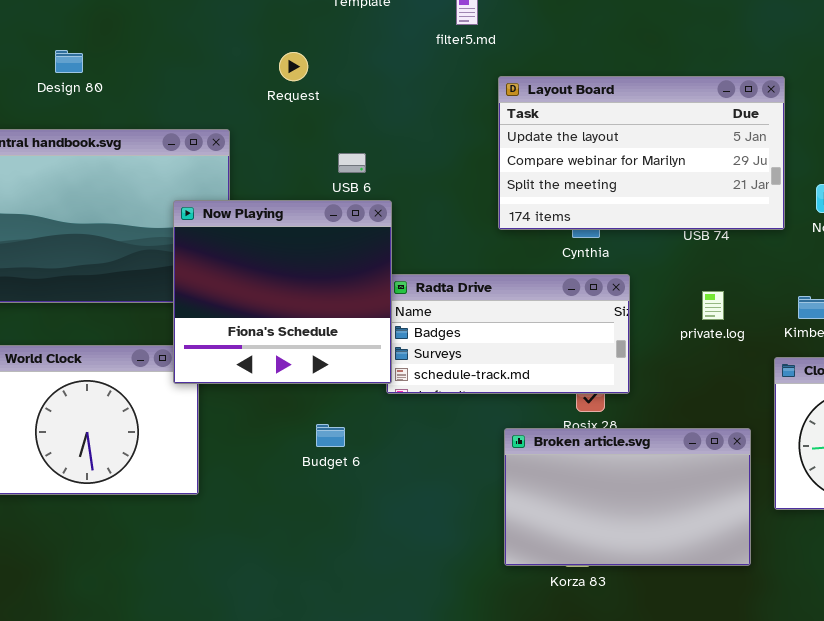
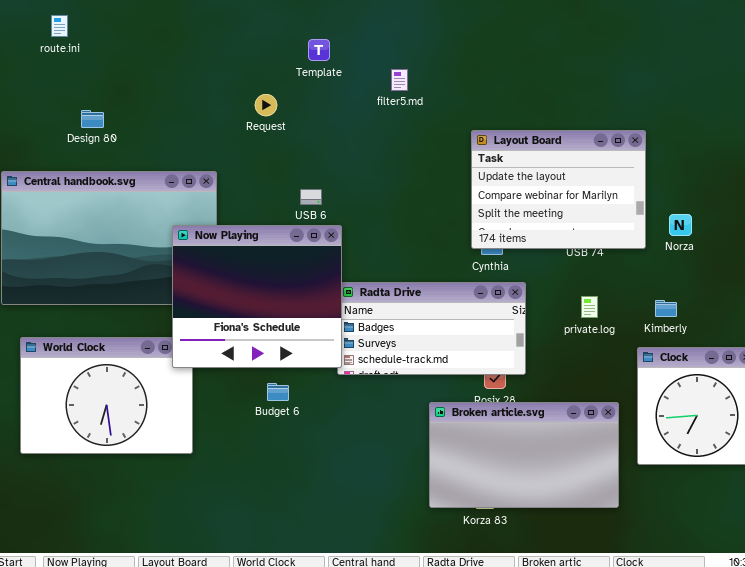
Request: [279,52,308,81] -> [255,94,277,116], moved
Layout Board: [498,76,785,230] -> [471,130,646,249], resized
Budget 6: [316,424,345,447] -> [267,383,289,401], moved

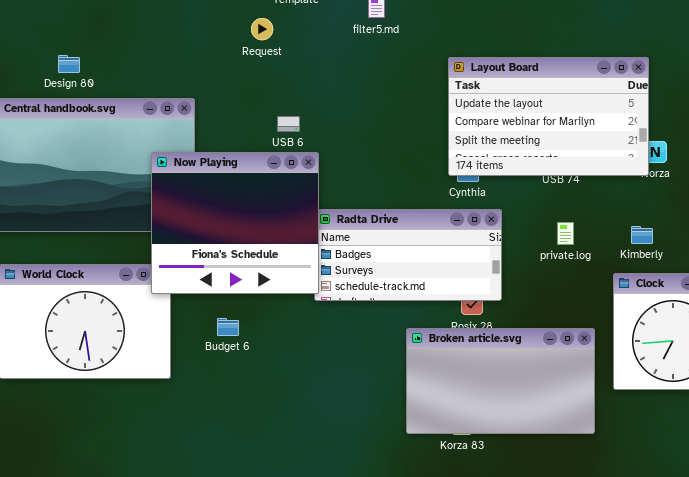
Request: [255,94,277,116] -> [251,18,273,40], moved
Design 80: [81,110,104,128] -> [58,55,80,73], moved
Layout Board: [471,130,646,249] -> [448,57,649,176], resized
Budget 6: [267,383,289,401] -> [217,318,239,336], moved

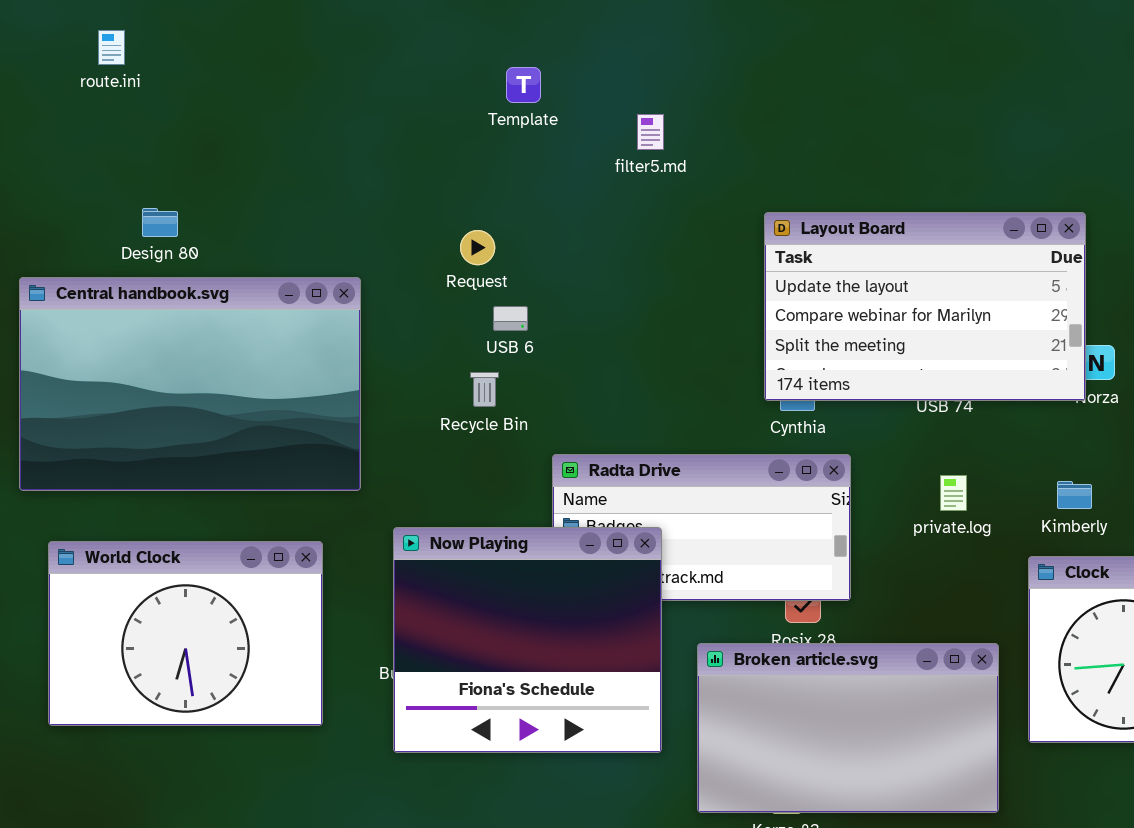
Request: [251,18,273,40] -> [460,230,495,265], moved
Now Playing: [151,152,319,294] -> [393,527,662,753], moved

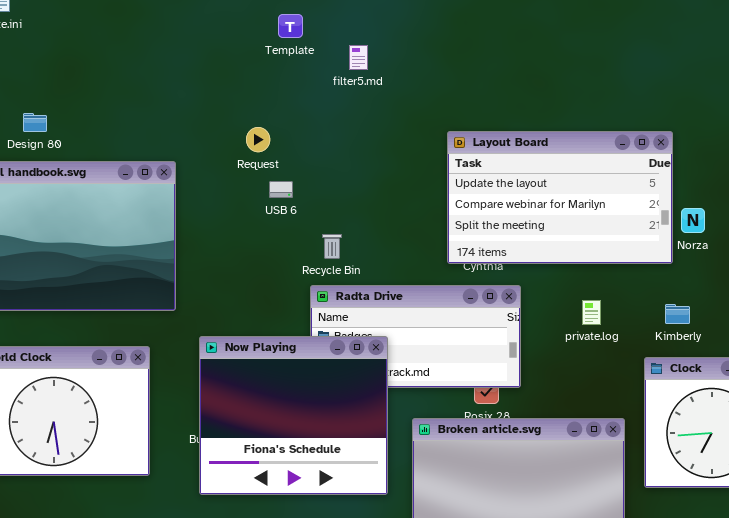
filter5.md: [637,114,664,150] -> [349,45,368,70], moved
Layout Board: [764,212,1086,401] -> [447,131,673,264], moved
Recycle Bin: [470,372,499,407] -> [322,234,342,259], moved

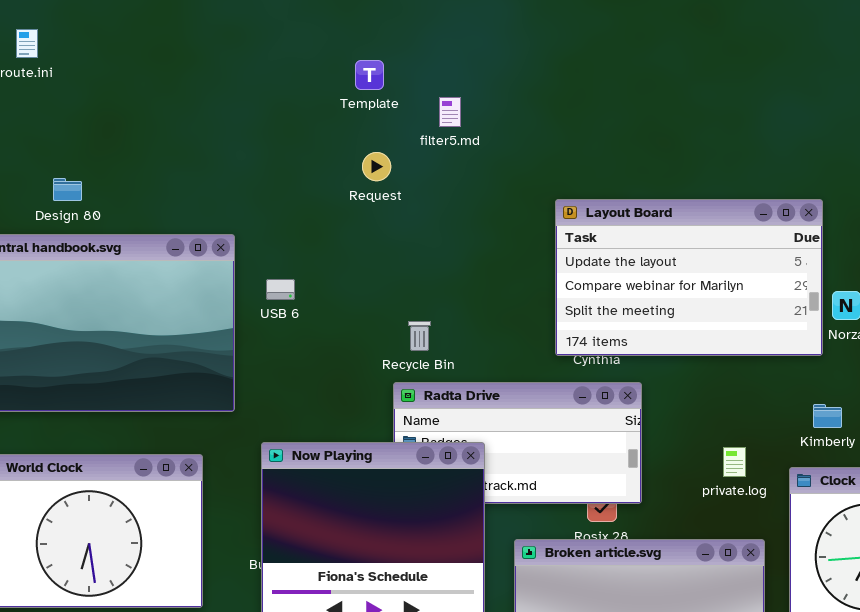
Request: [246,127,270,152] -> [362,152,391,181], moved
USB 6: [269,181,293,198] -> [266,279,295,300], moved
private.log: [582,300,601,325] -> [723,447,746,477], moved

